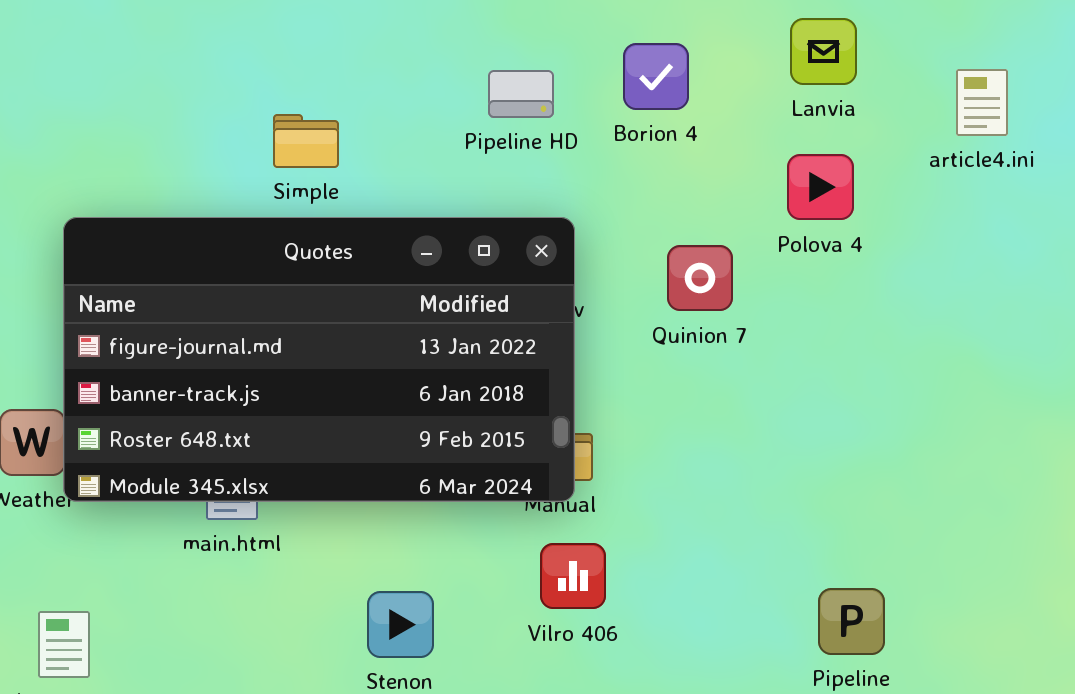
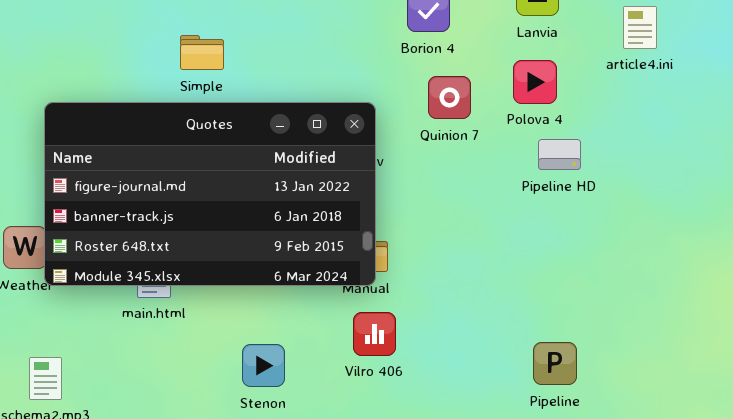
Pipeline HD: [488,70,554,118] -> [538,139,581,170], moved
Quinion 7: [667,245,733,311] -> [428,76,471,119], moved

